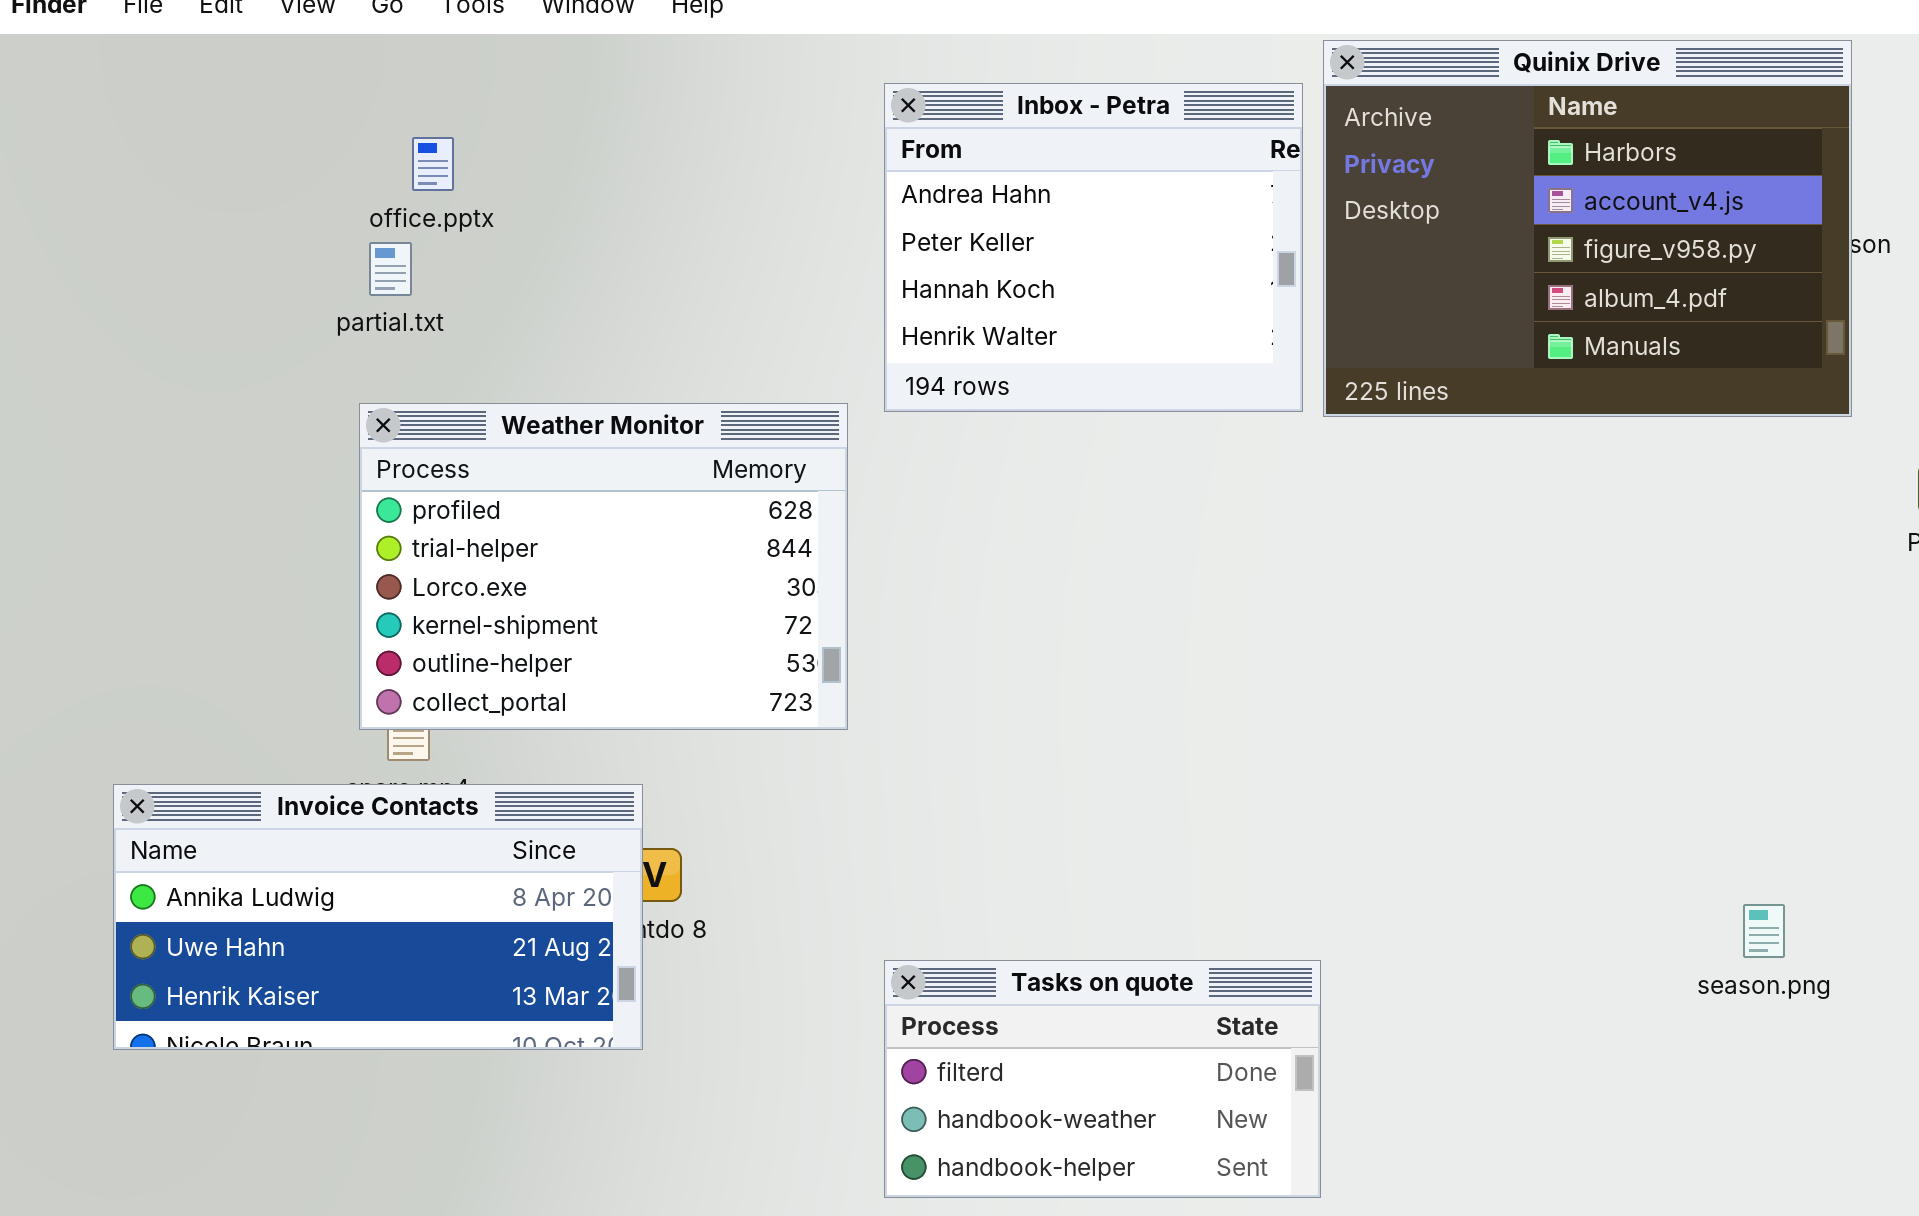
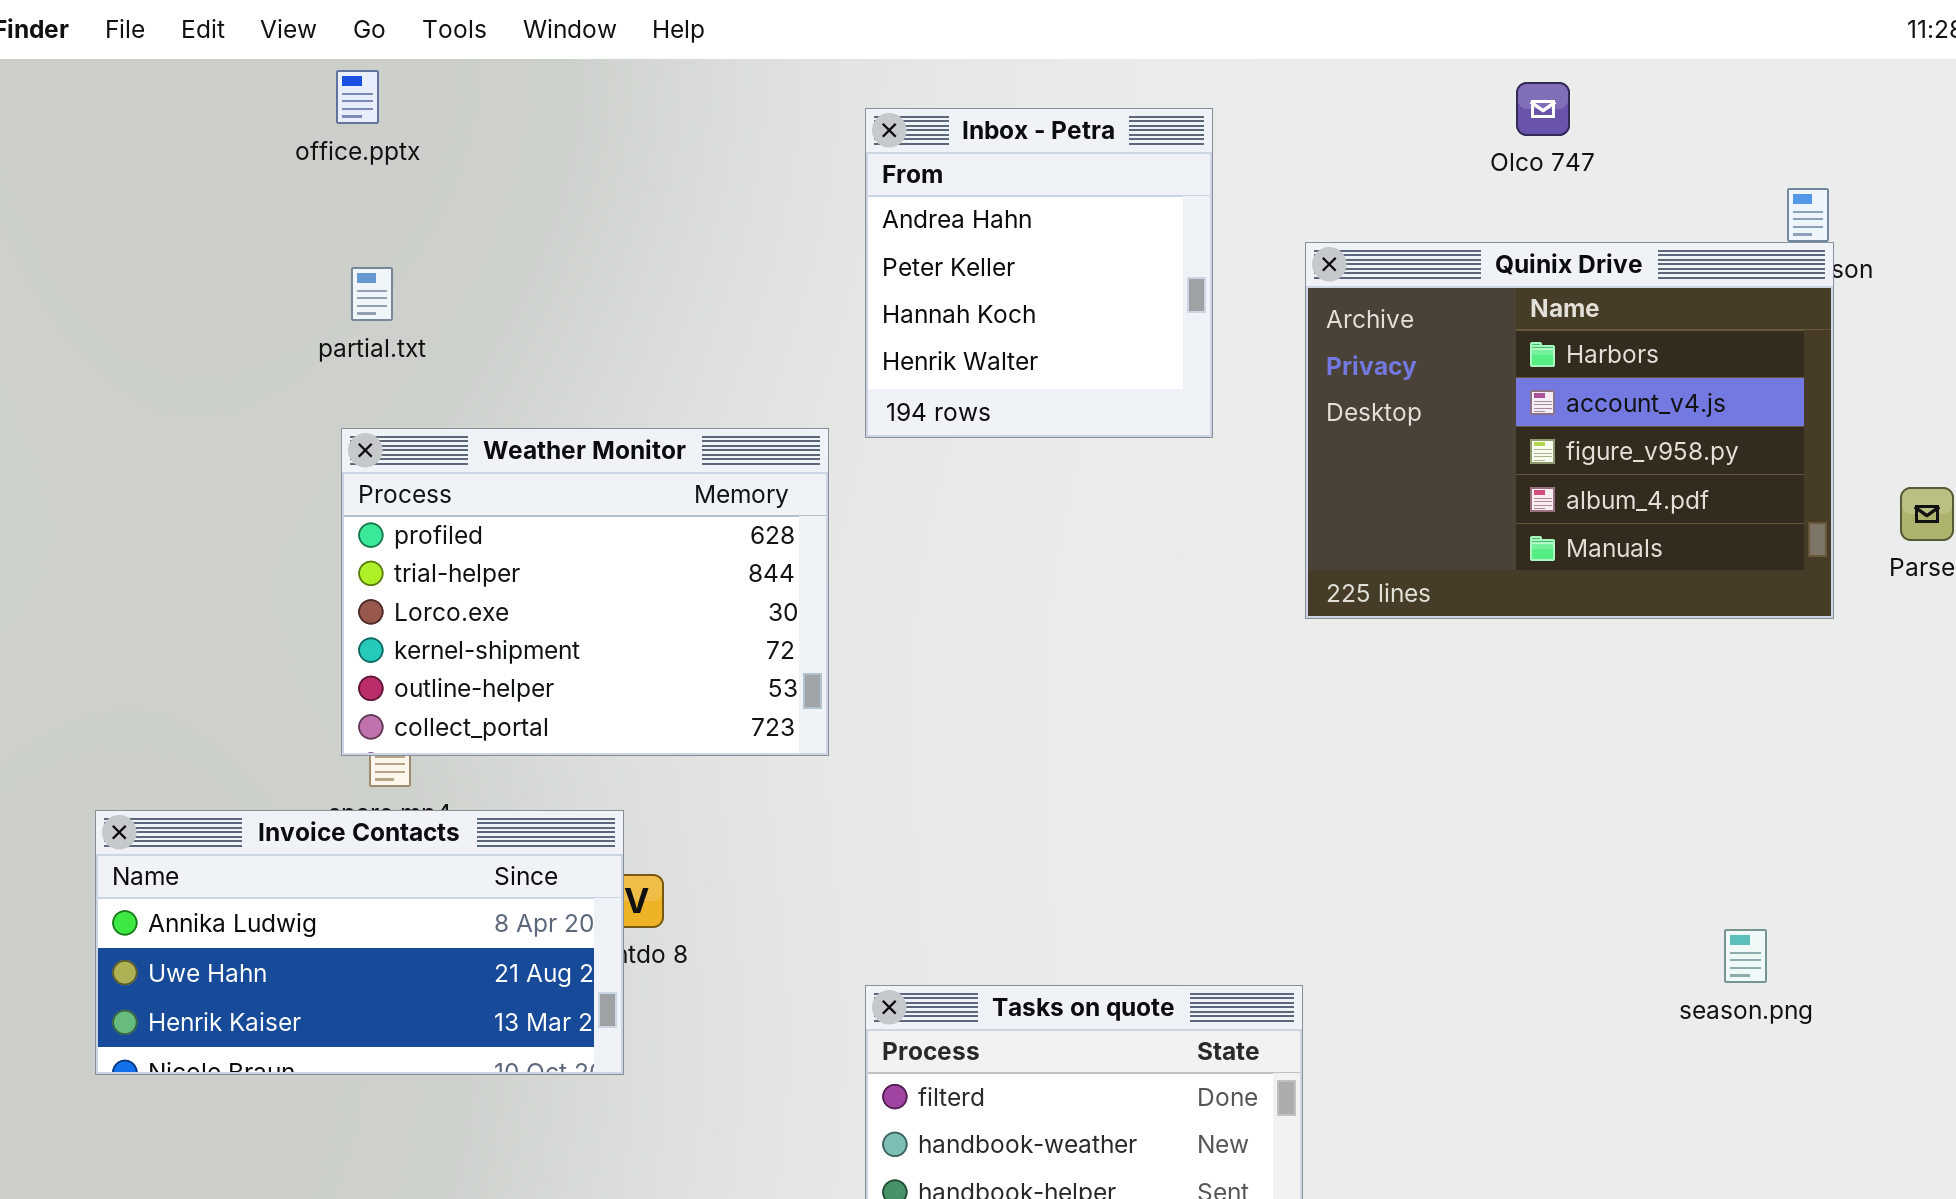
Quinix Drive: [1323,40,1852,417] -> [1305,242,1834,619], moved
Inbox - Petra: [884,83,1303,412] -> [865,108,1213,438], resized
office.pptx: [412,137,454,191] -> [336,70,379,124], moved

